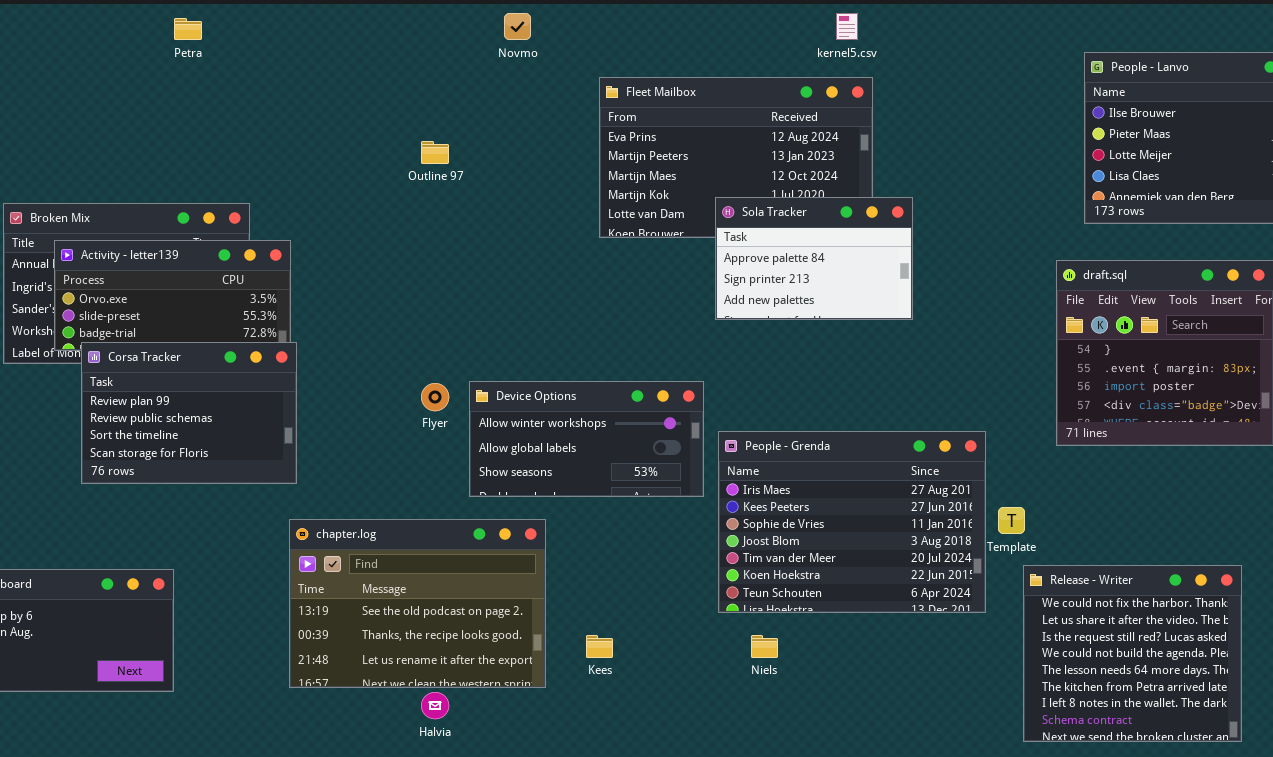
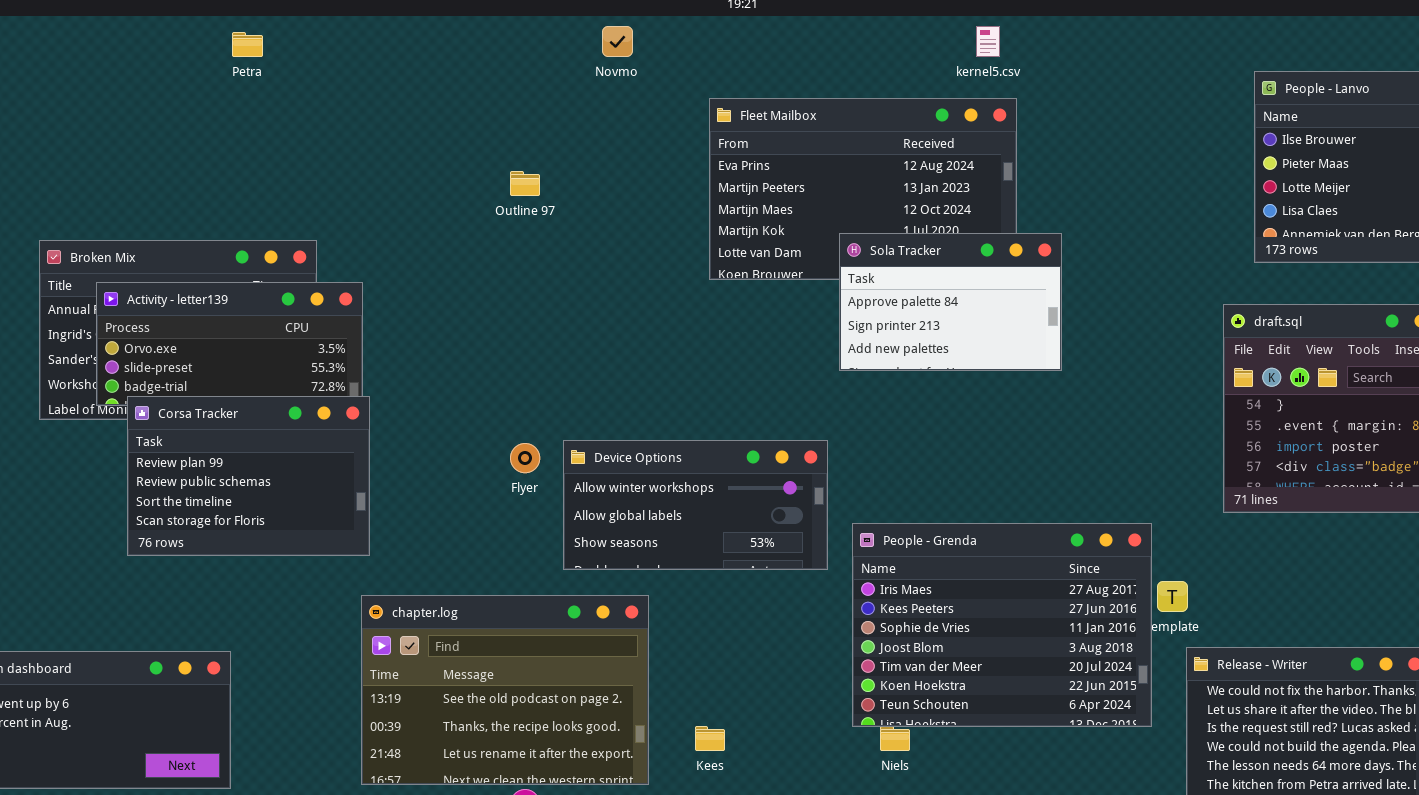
People - Grenda: [718,431,986,613] -> [852,523,1152,727], moved

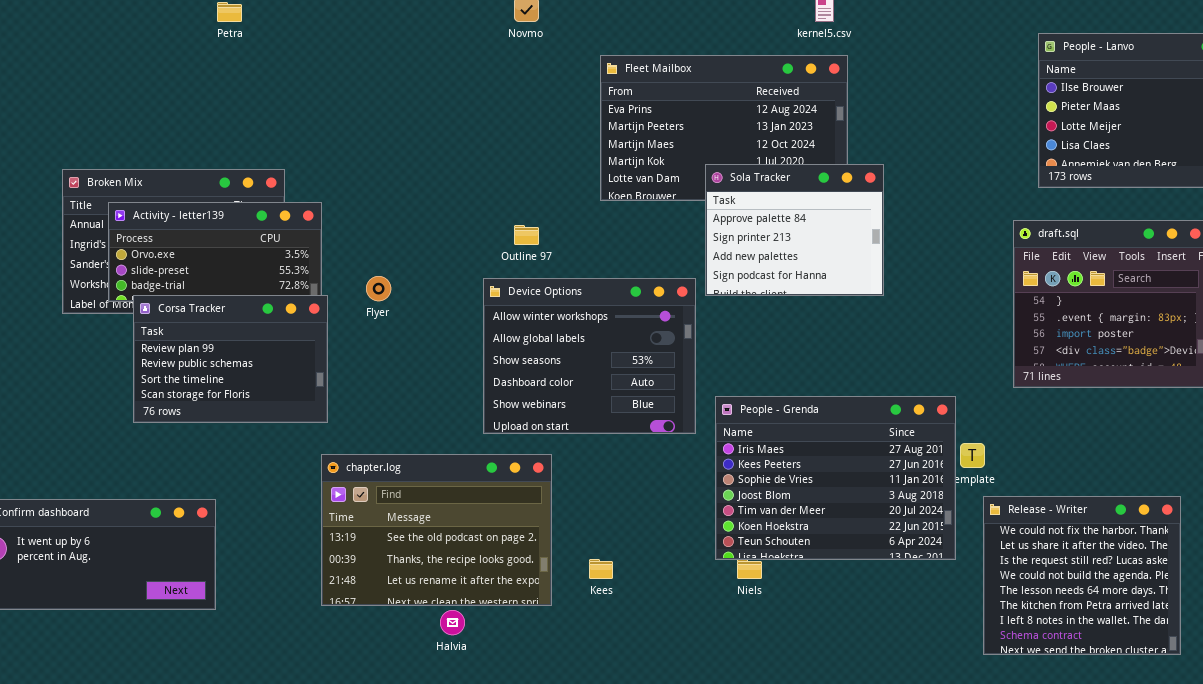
Outline 97: [510,171,540,196] -> [514,225,539,245], moved
Sola Tracker: [839,233,1062,371] -> [705,164,884,296], resized
Device Options: [563,440,828,570] -> [483,278,696,434], resized
Flyer: [510,443,540,473] -> [366,276,391,301], moved

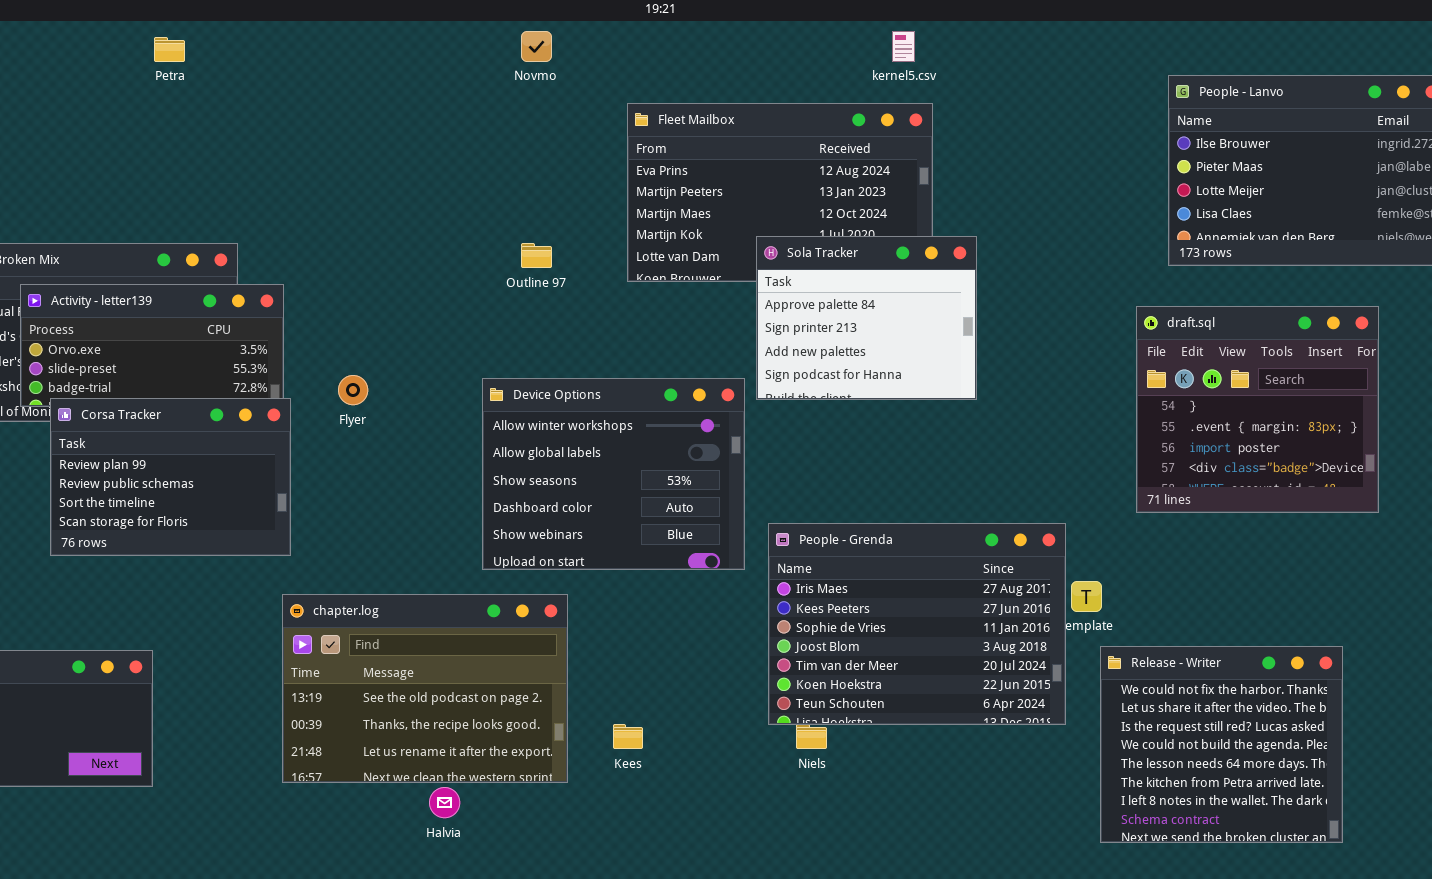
Outline 97: [514,225,539,245] -> [521,243,552,268], moved

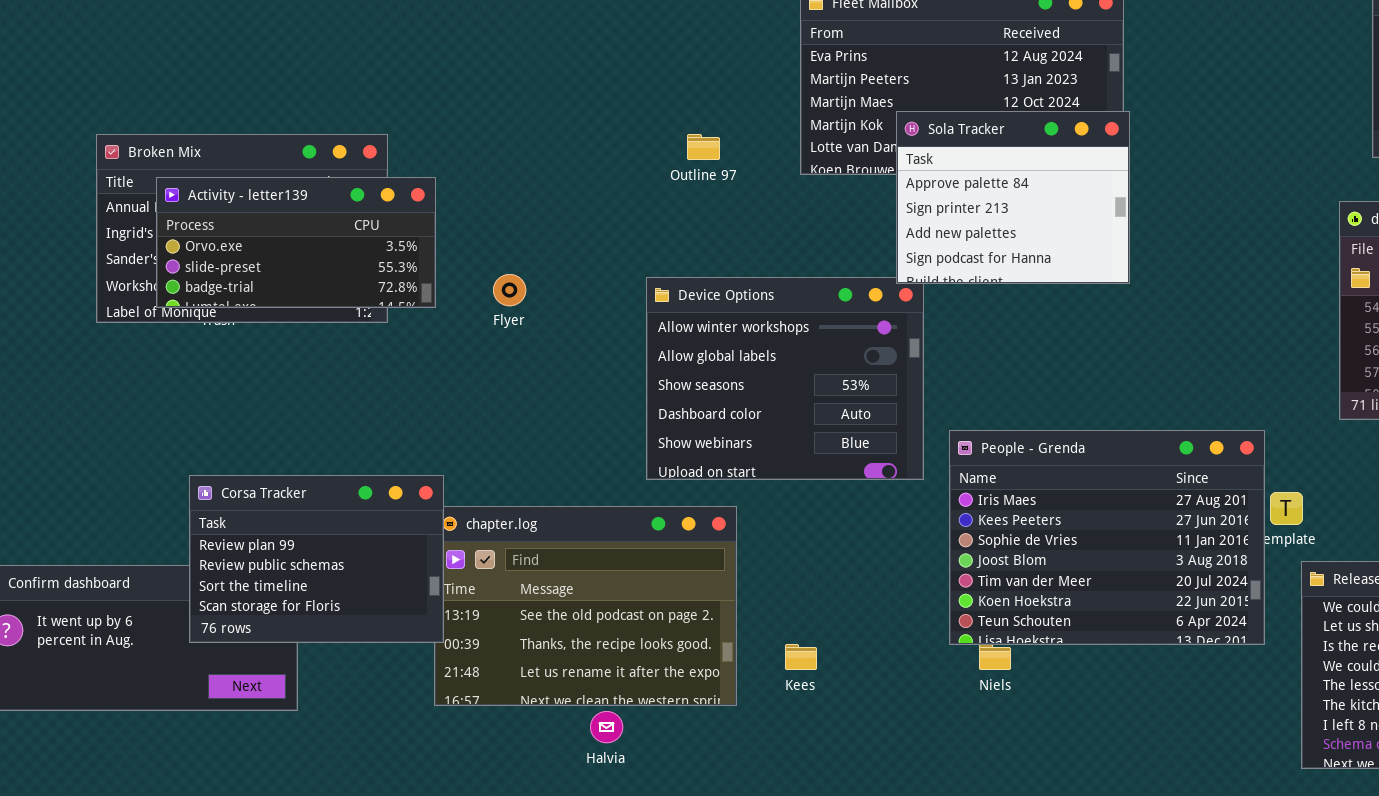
Sola Tracker: [756,236,977,400] -> [896,111,1130,284], moved
Corsa Tracker: [50,398,291,556] -> [189,475,444,643], moved

